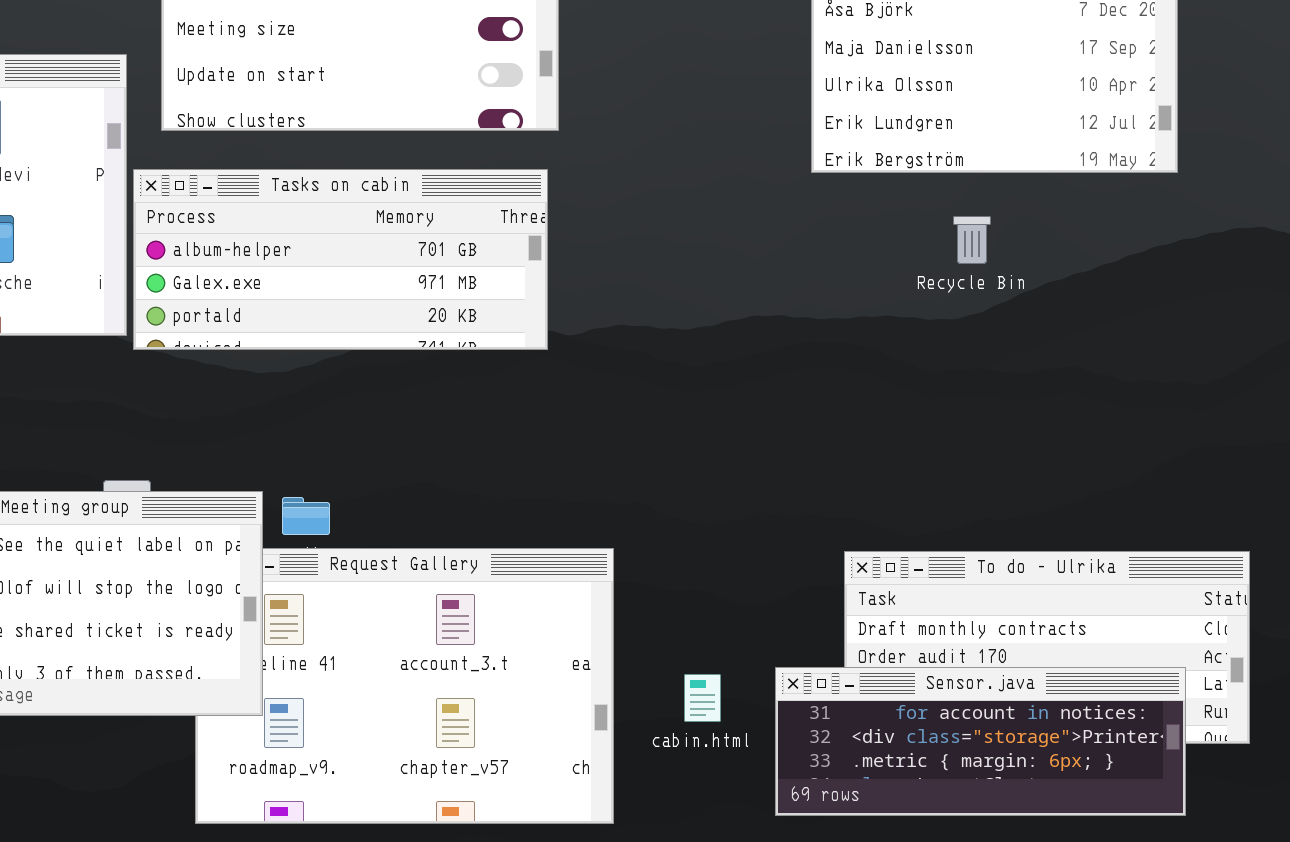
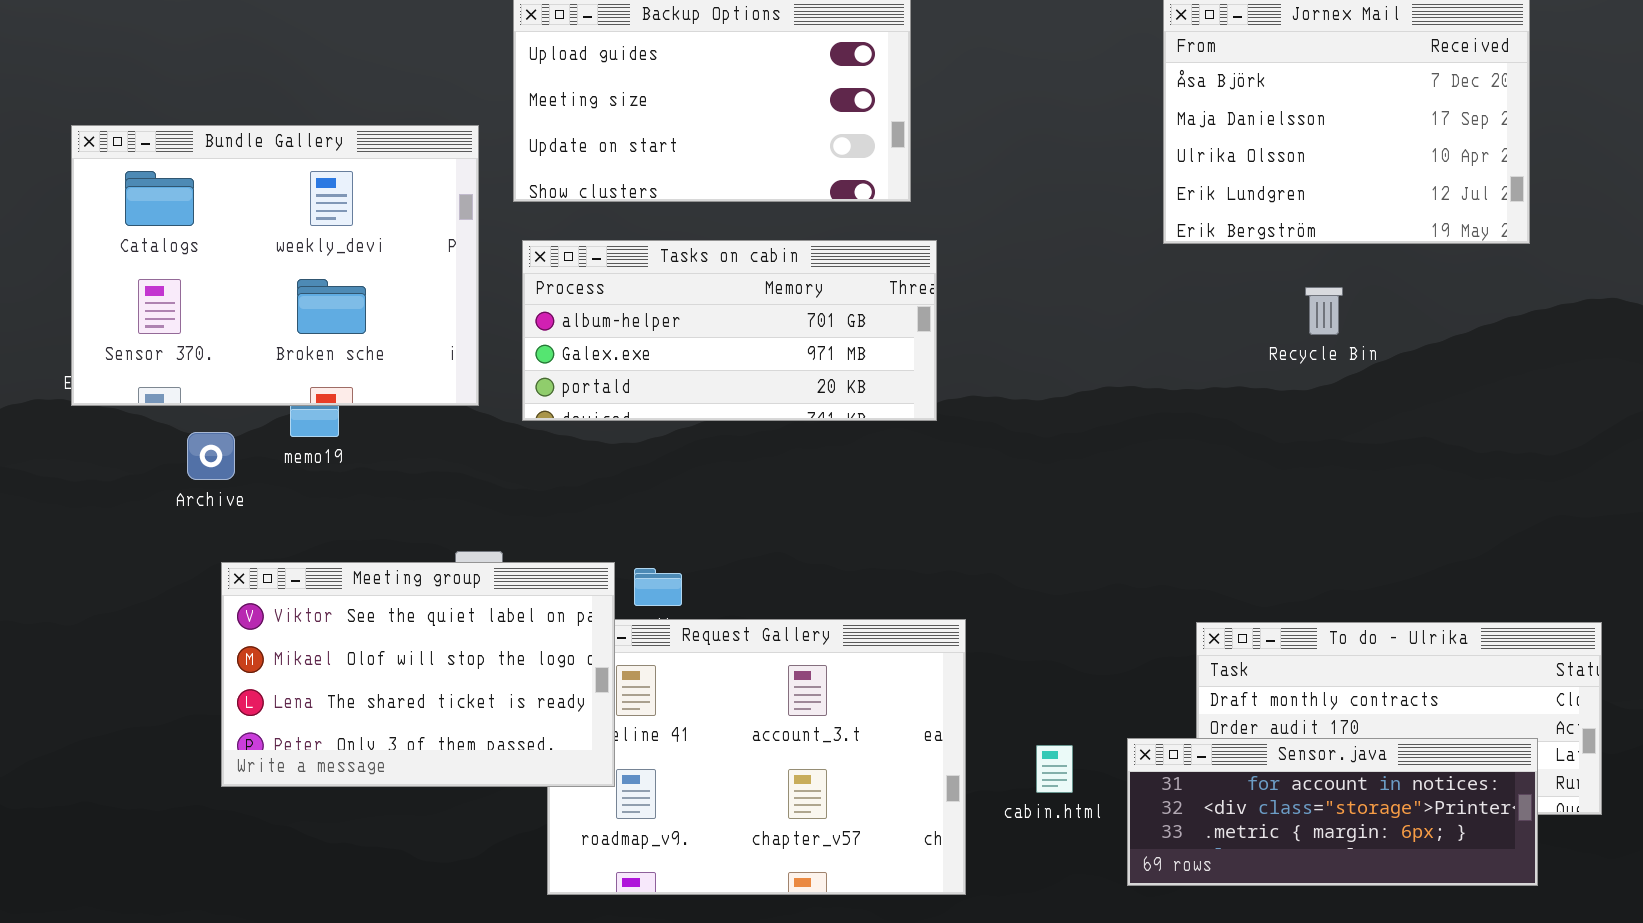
Tasks on cabin: [133,169,548,350] -> [522,240,937,421], moved

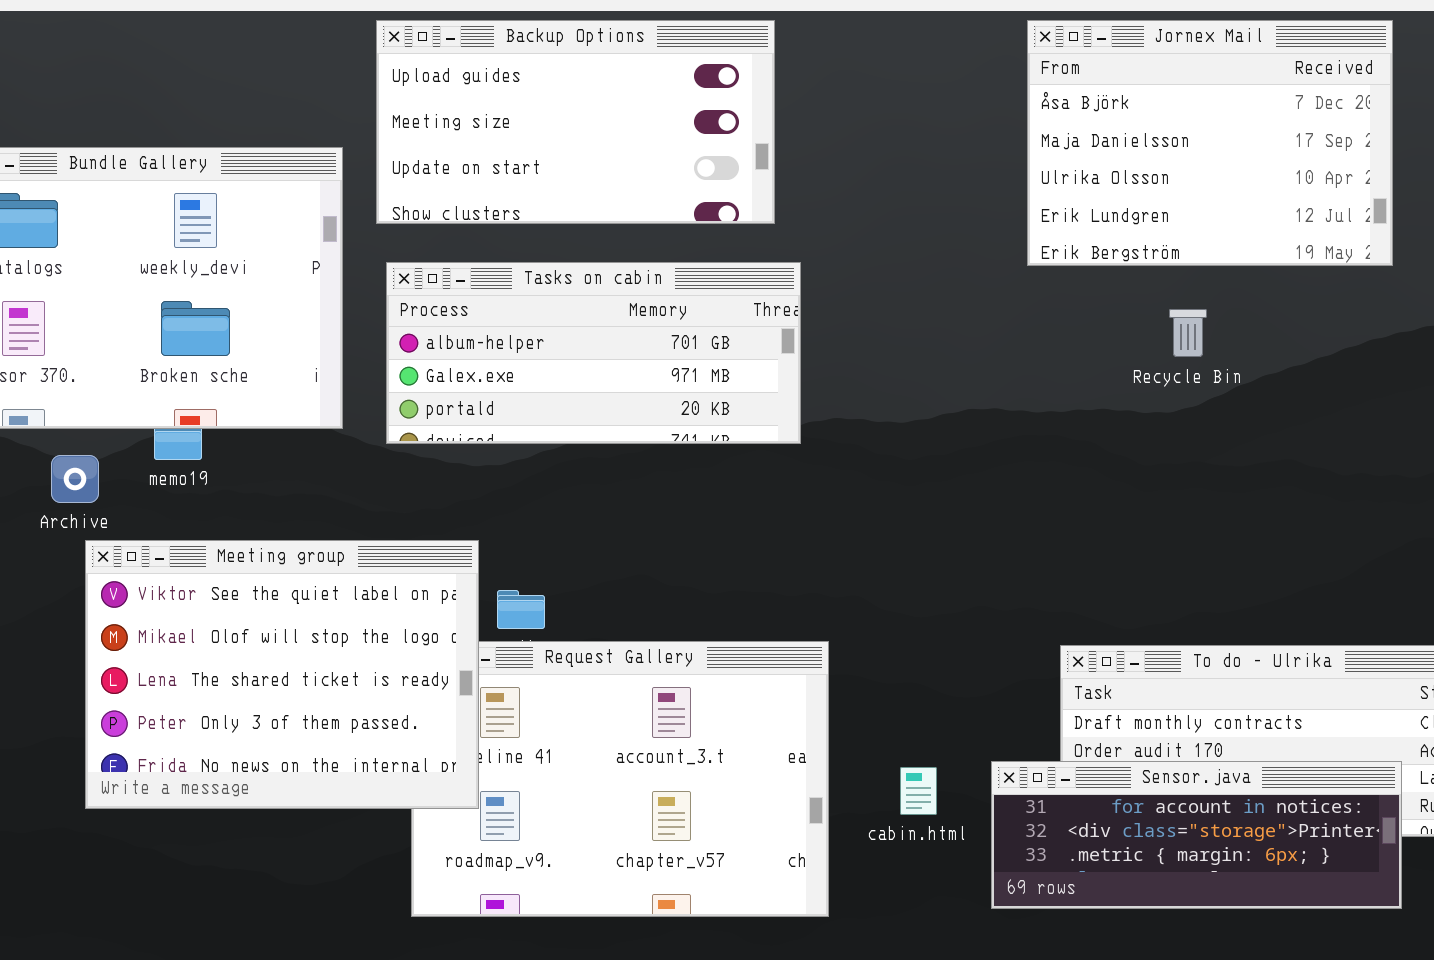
Meeting group: [221,562,615,787] -> [85,540,479,809], resized

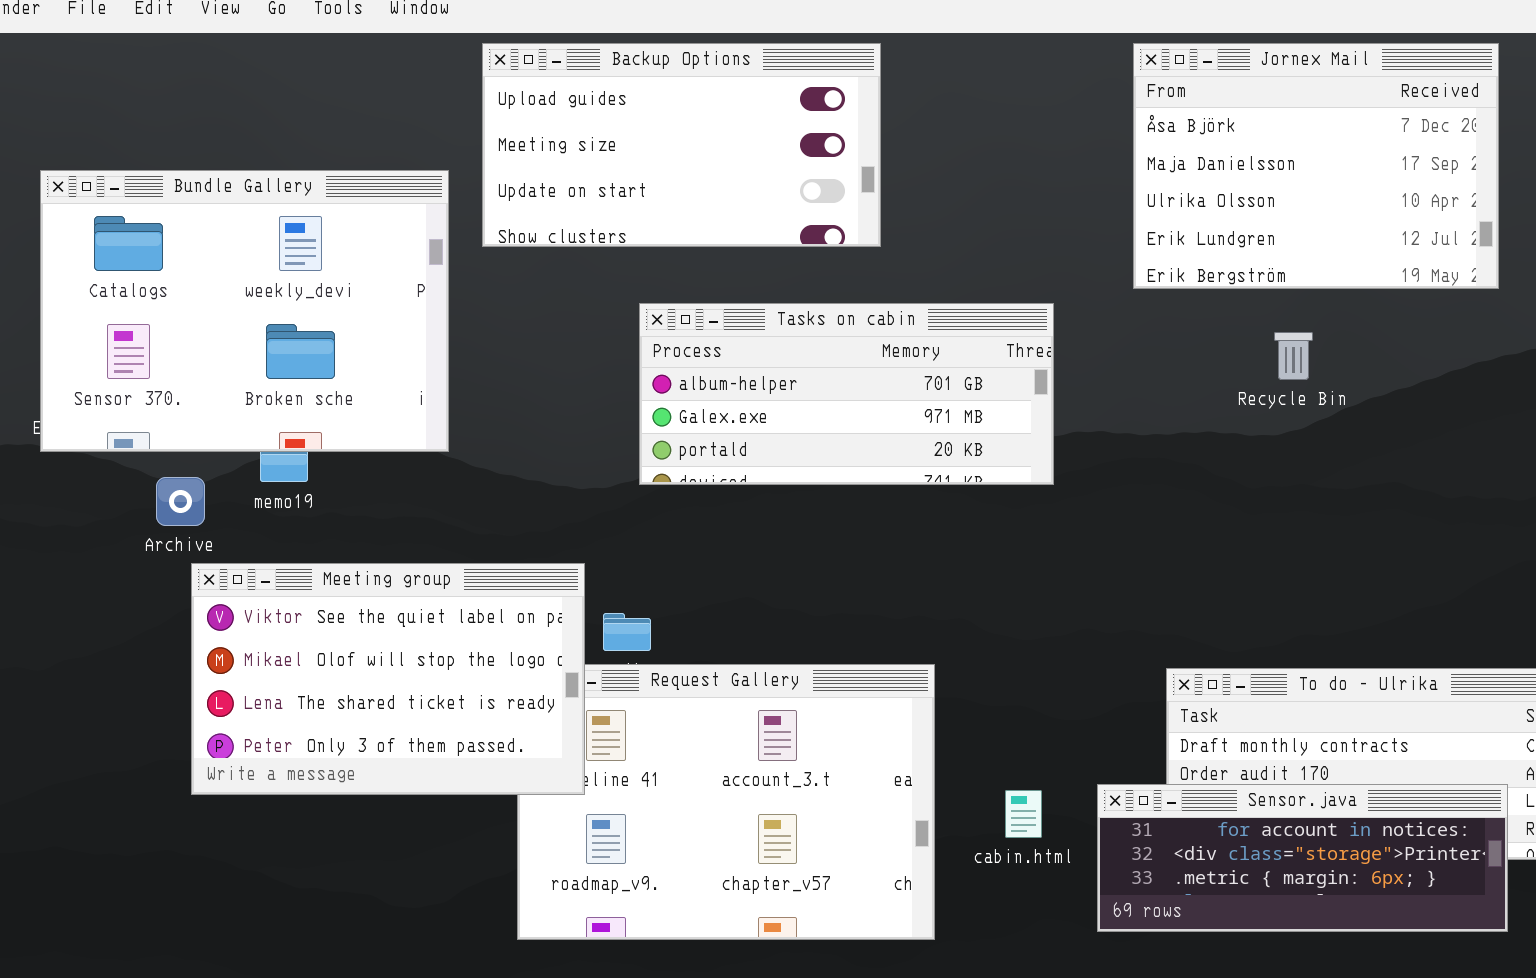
Tasks on cabin: [386,262,801,444] -> [639,303,1054,485], moved
Meeting group: [85,540,479,809] -> [191,563,585,795], resized

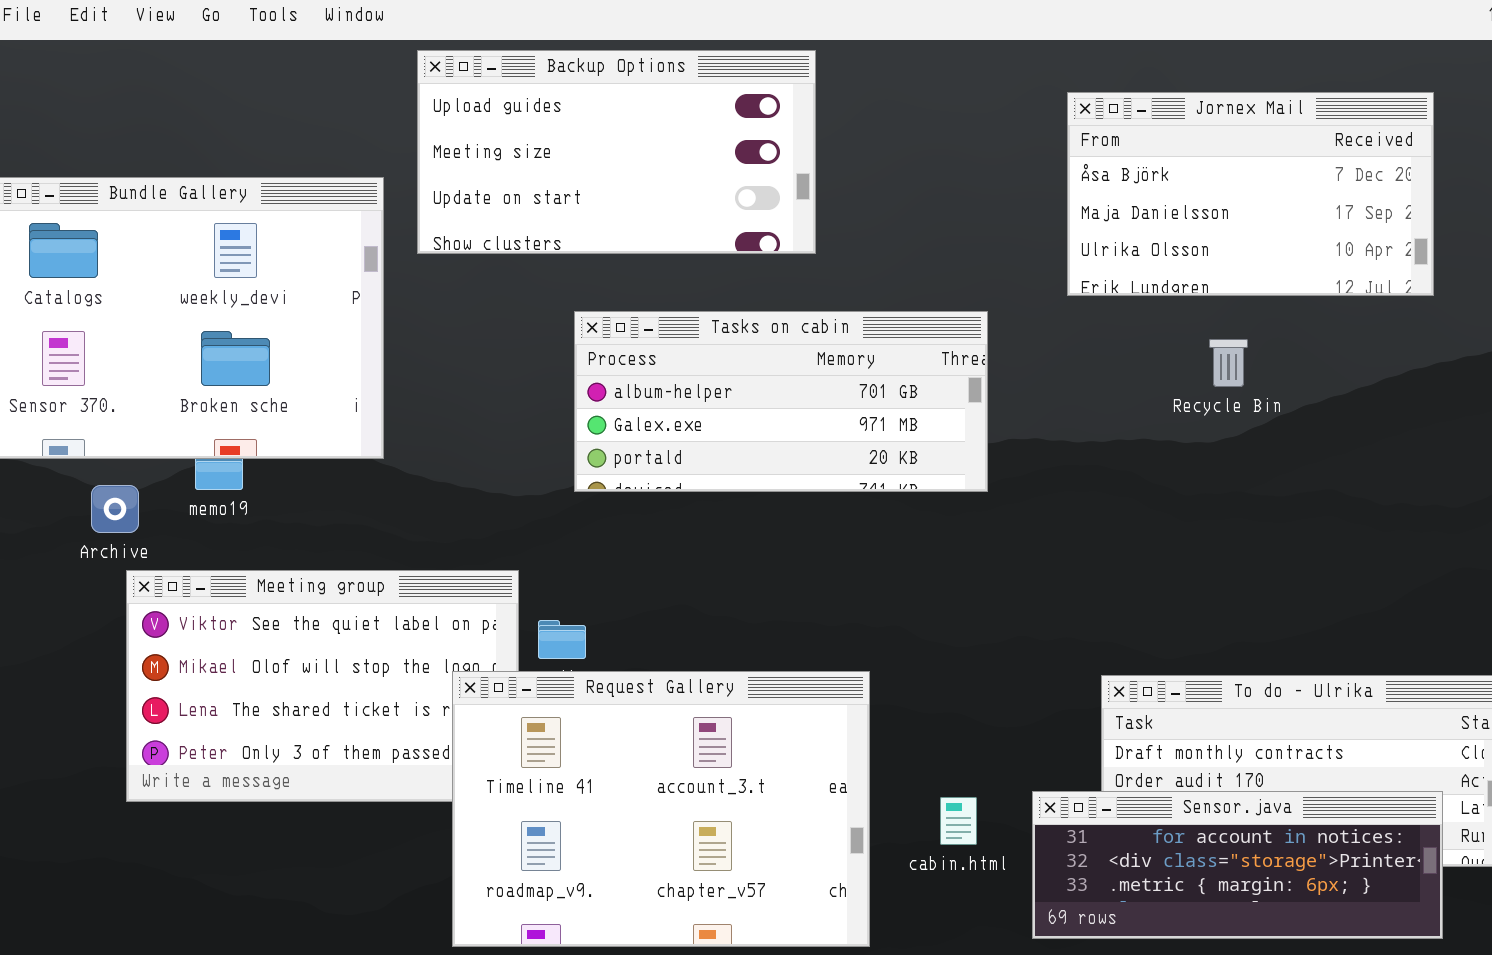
Jornex Mail: [1133,43,1499,289] -> [1067,92,1434,296], resized
Request Gallery: [517,664,935,940] -> [452,671,870,947], raised

